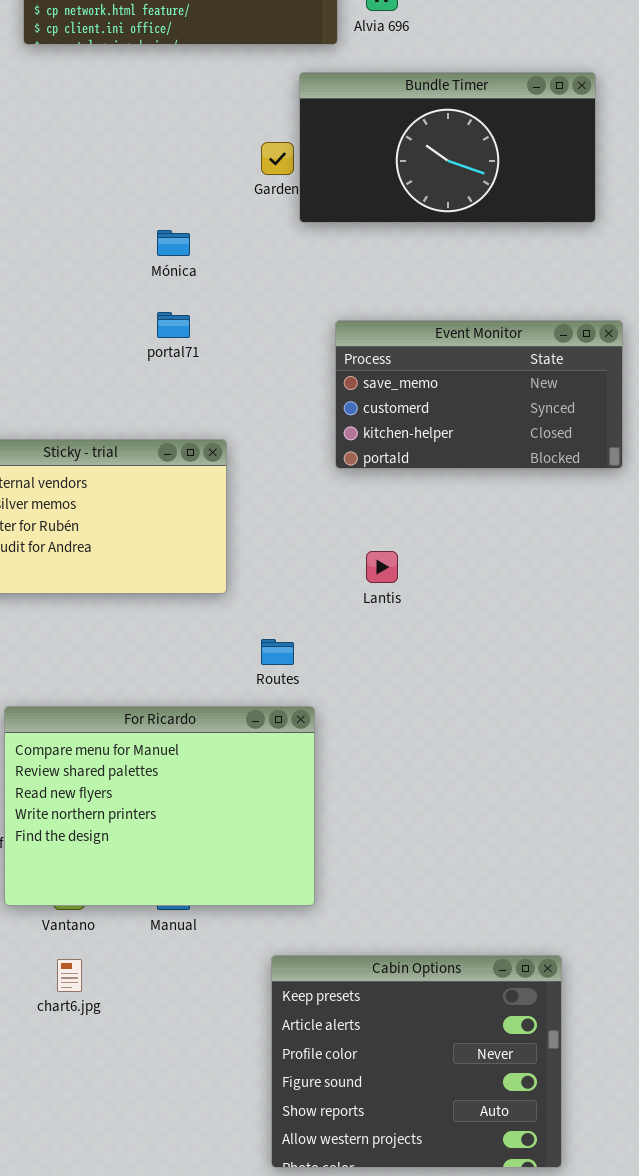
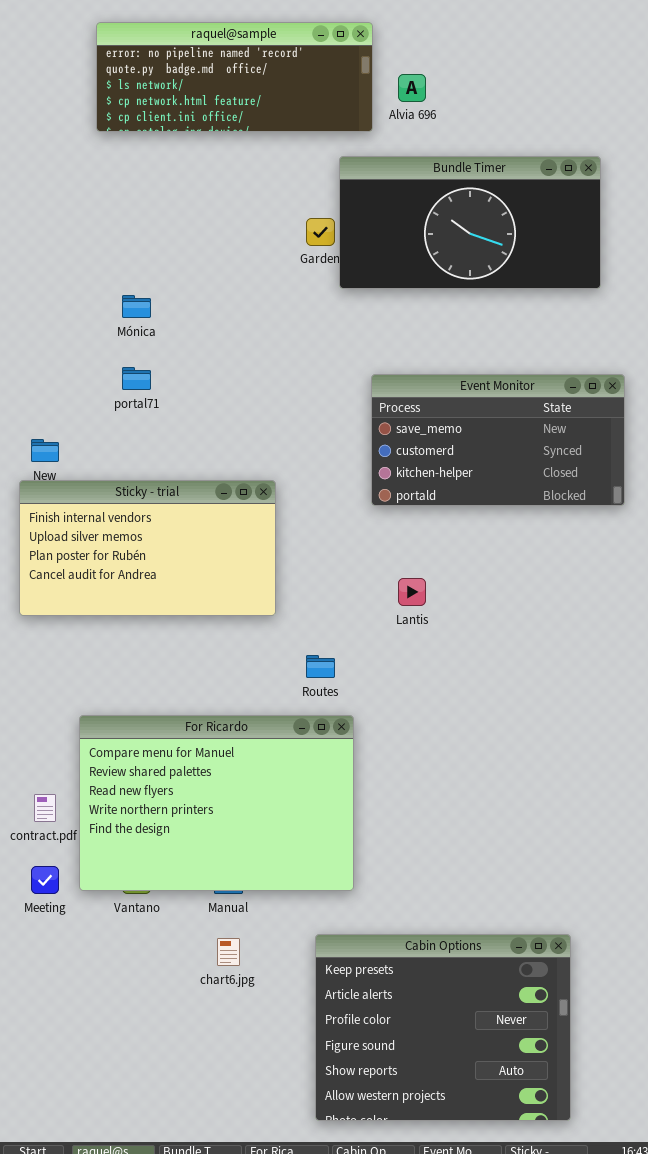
Mónica: [157,230,190,256] -> [122,295,151,318], moved
portal71: [157,312,190,338] -> [122,367,151,390], moved
chart6.jpg: [57,959,82,992] -> [217,938,240,966], moved

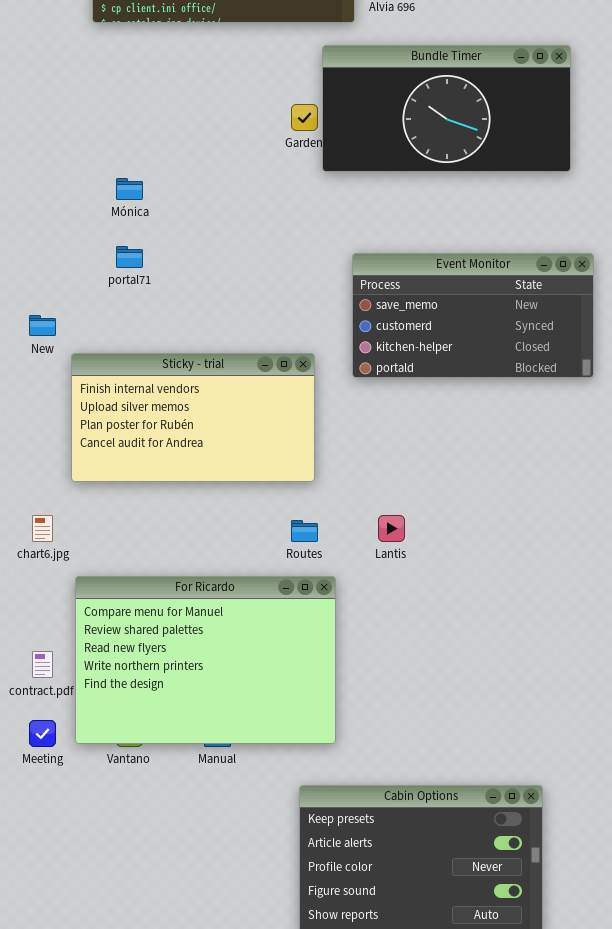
Sticky - trial: [19,480,276,616] -> [71,353,315,482], moved
Lantis: [398,578,426,606] -> [378,515,405,542], moved
chart6.jpg: [217,938,240,966] -> [32,515,53,542], moved

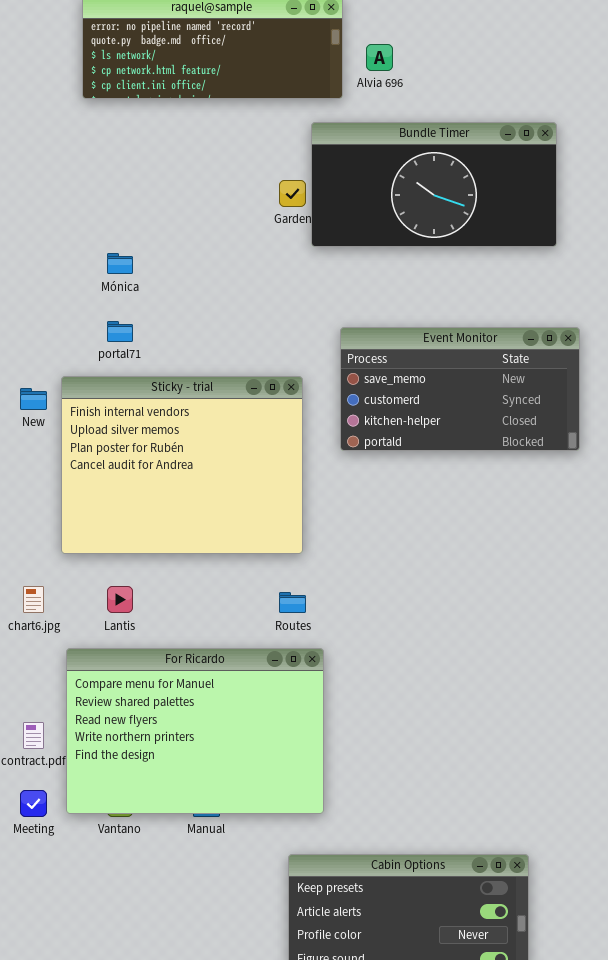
Sticky - trial: [71,353,315,482] -> [61,376,303,554], resized
Lantis: [378,515,405,542] -> [107,586,133,613], moved

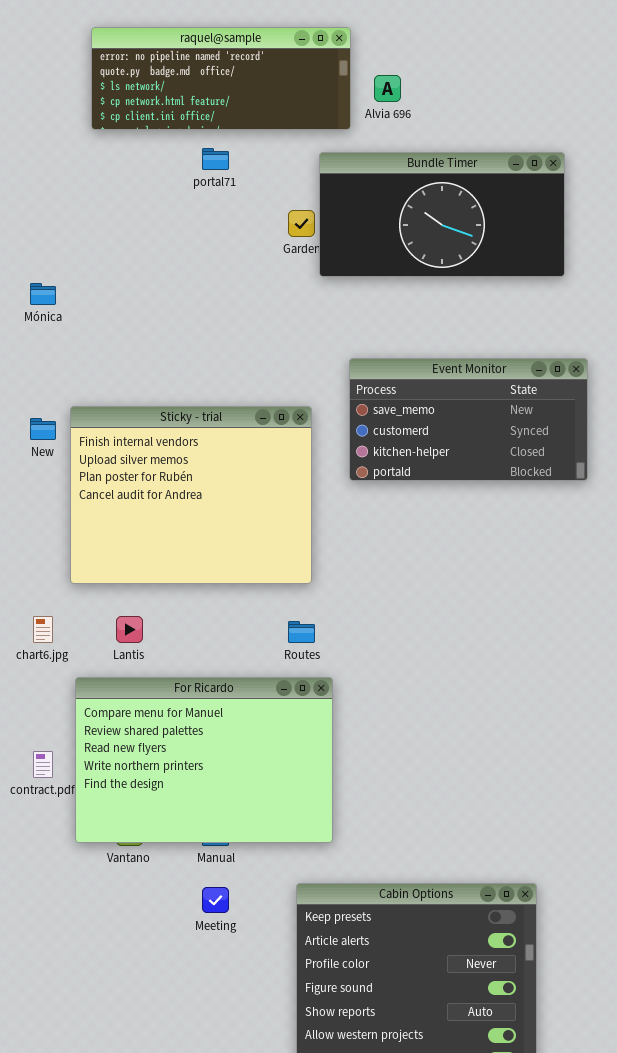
Mónica: [107,253,133,274] -> [30,283,56,305], moved
portal71: [107,321,133,342] -> [202,148,229,170], moved
Meeting: [20,790,47,817] -> [202,887,229,913], moved

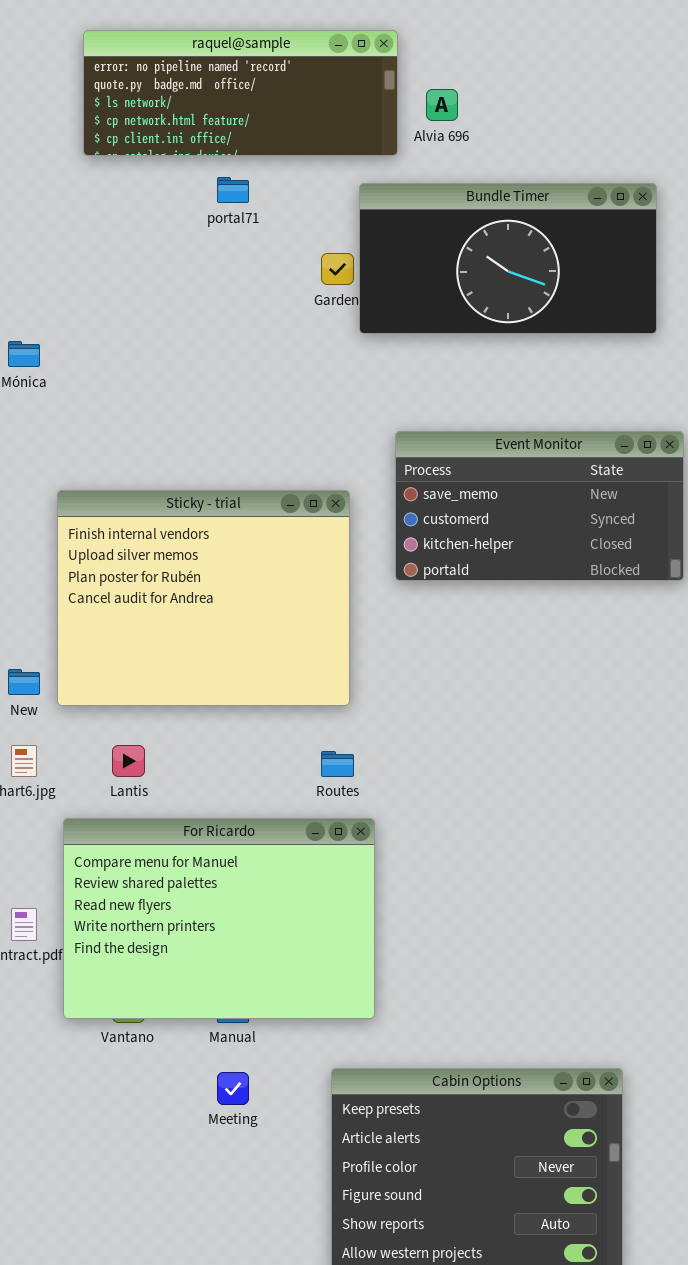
New: [30,418,56,440] -> [8,669,40,695], moved

